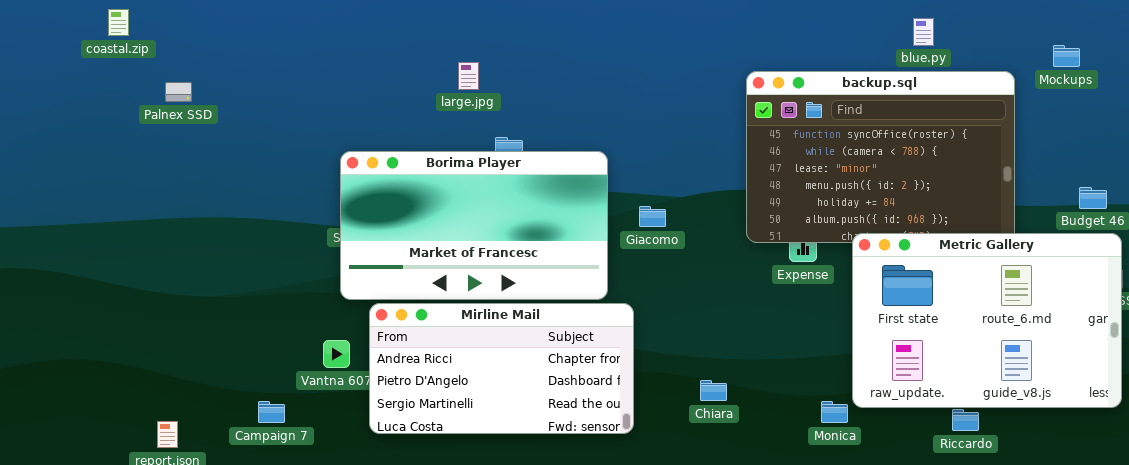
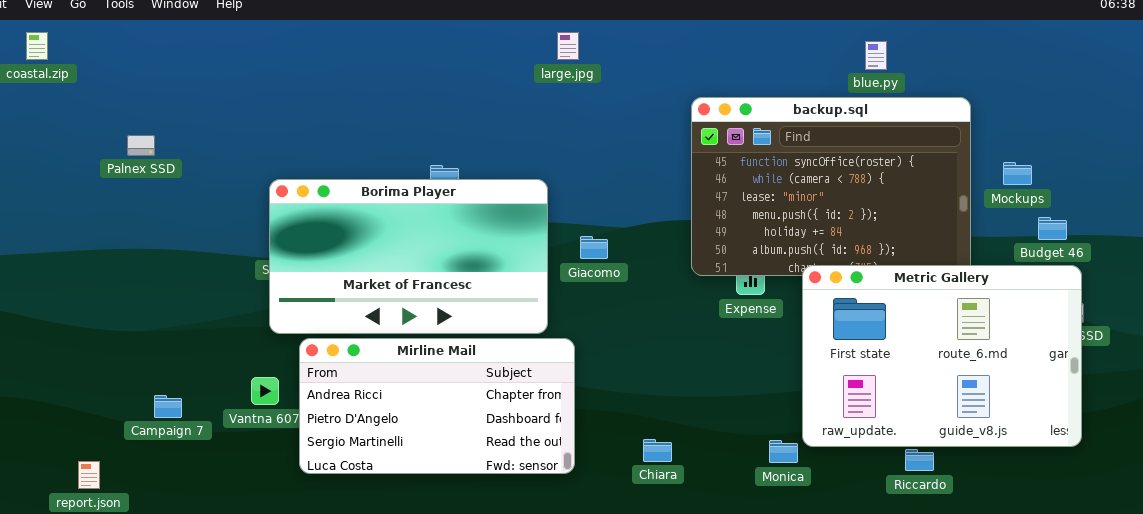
Mockups: [1053,45,1080,67] -> [1003,162,1032,185], moved
large.jpg: [458,62,479,90] -> [557,32,579,60], moved
Palnex SSD: [165,82,192,102] -> [127,135,155,156], moved
Chiara: [700,380,727,401] -> [643,439,672,462], moved
Campaign 7: [258,401,285,423] -> [154,395,182,418], moved

